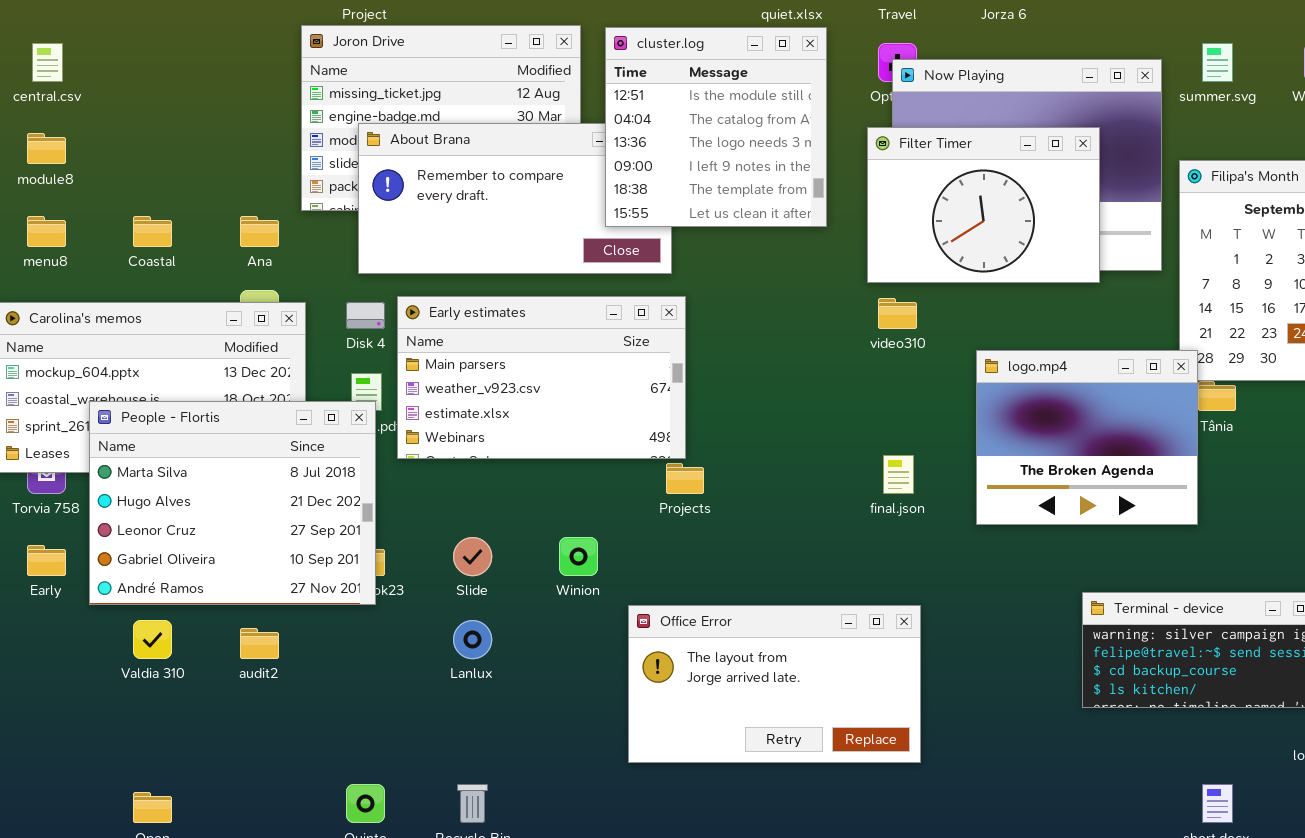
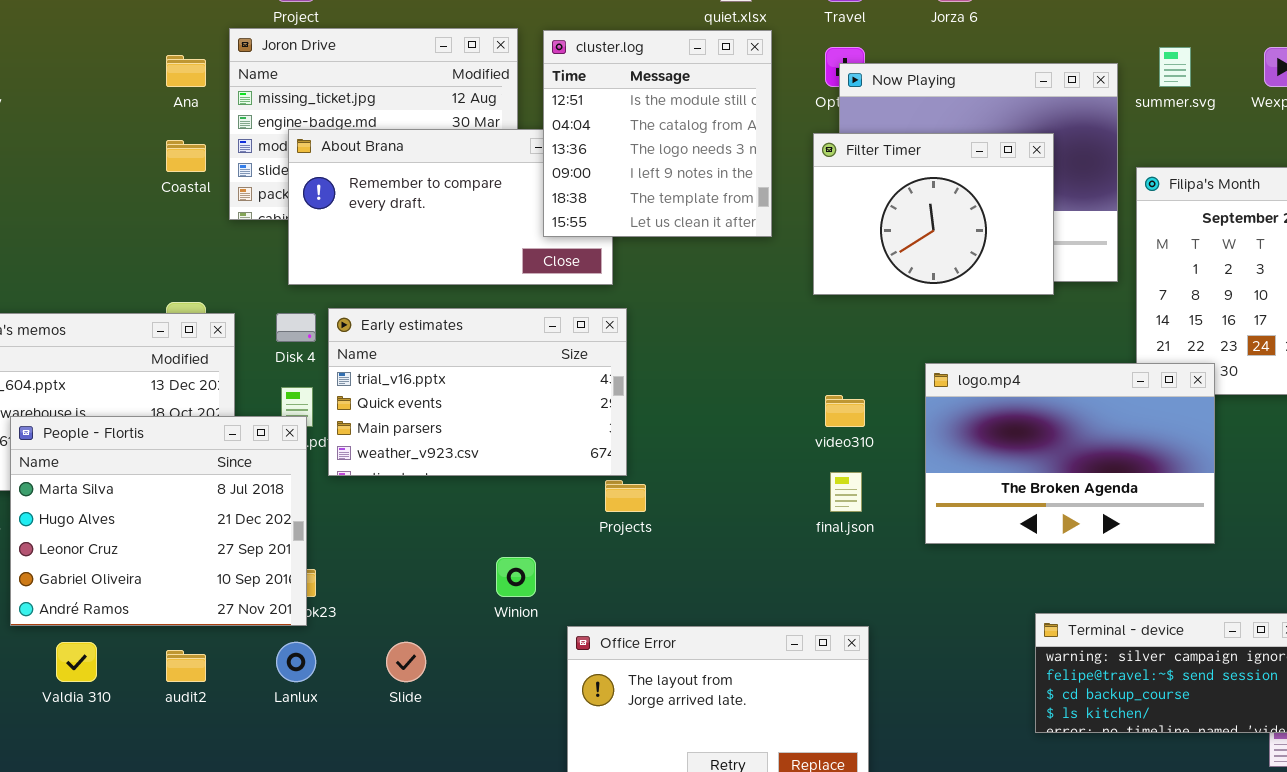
Coastal: [133,216,172,247] -> [166,140,206,172], moved
Ana: [240,216,279,247] -> [166,55,206,87], moved
Early estimates: [397,296,686,459] -> [328,308,627,476], scrolled up 2 rows
video310: [878,298,917,329] -> [825,395,865,427], moved
logo.mp4: [976,350,1198,525] -> [925,363,1215,544], resized
Slide: [453,537,492,576] -> [386,642,426,682], moved
Lanlux: [453,620,492,659] -> [276,642,316,682], moved

